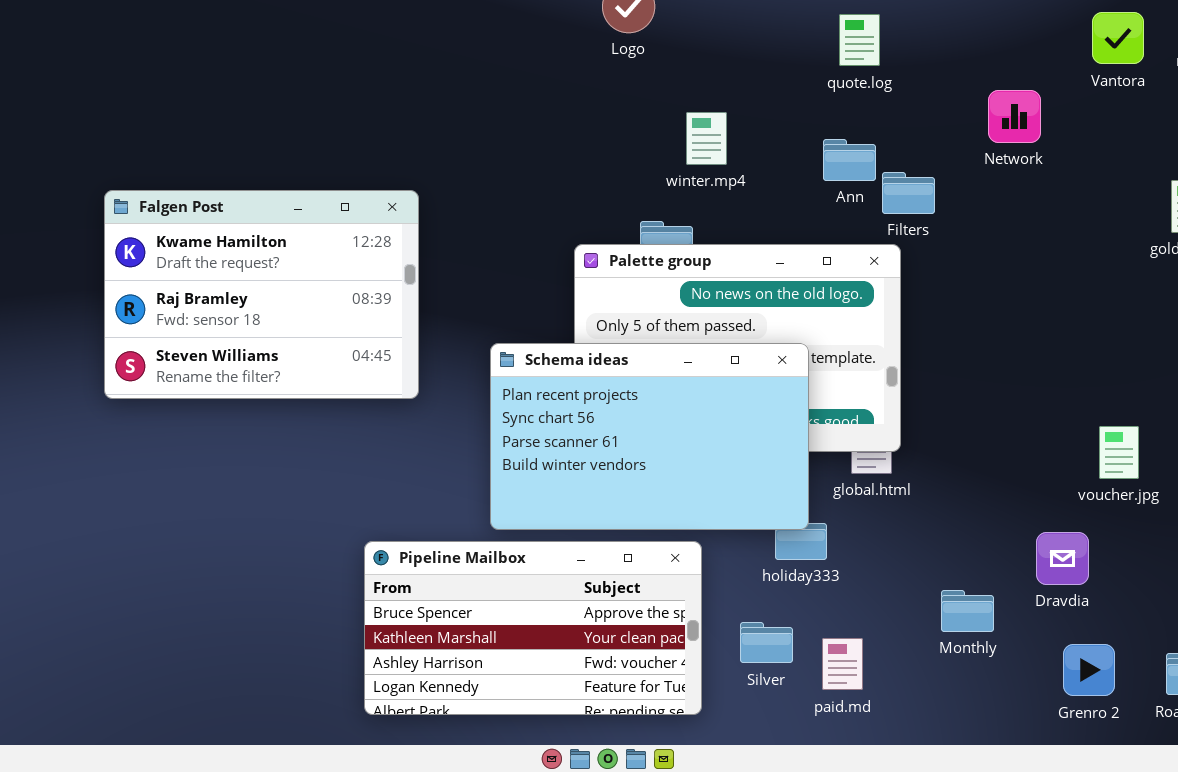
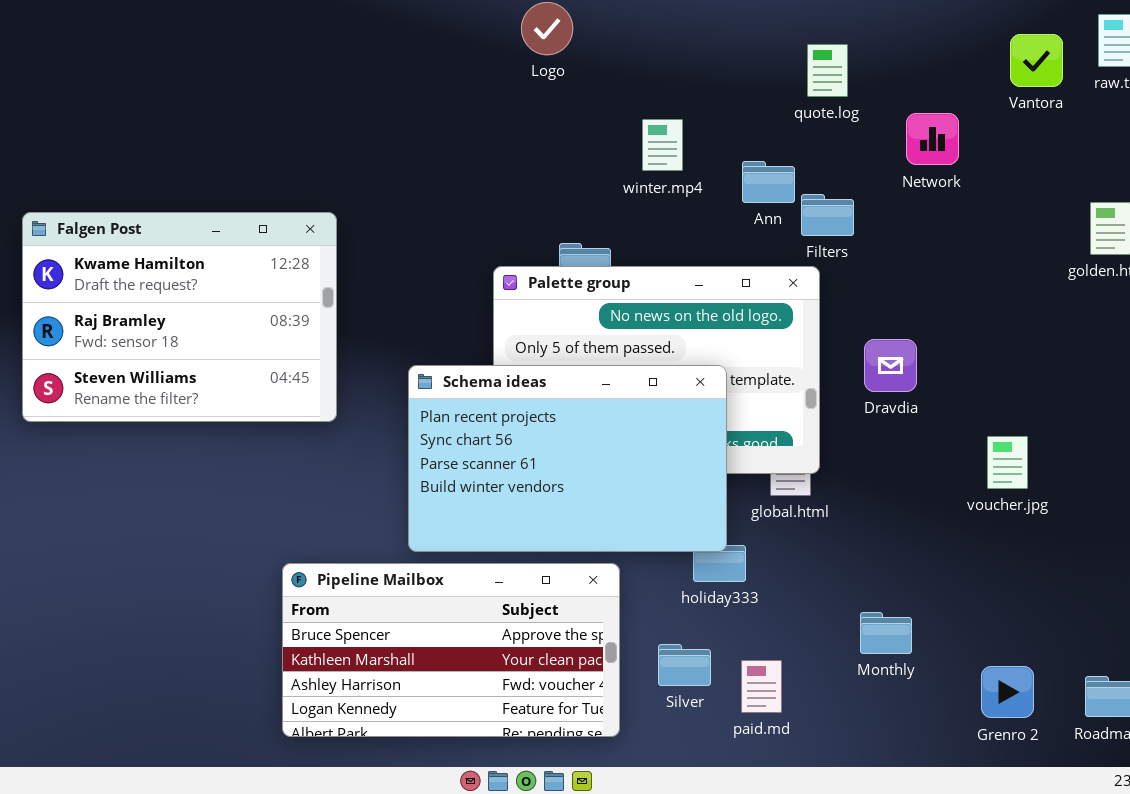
quote.log: [839,14,880,66] -> [807,44,848,97], moved
winter.mp4: [686,112,727,165] -> [642,119,683,171], moved
voucher.jpg: [1099,426,1139,479] -> [987,436,1028,489], moved
Dravdia: [1036,532,1089,585] -> [864,339,917,392], moved

